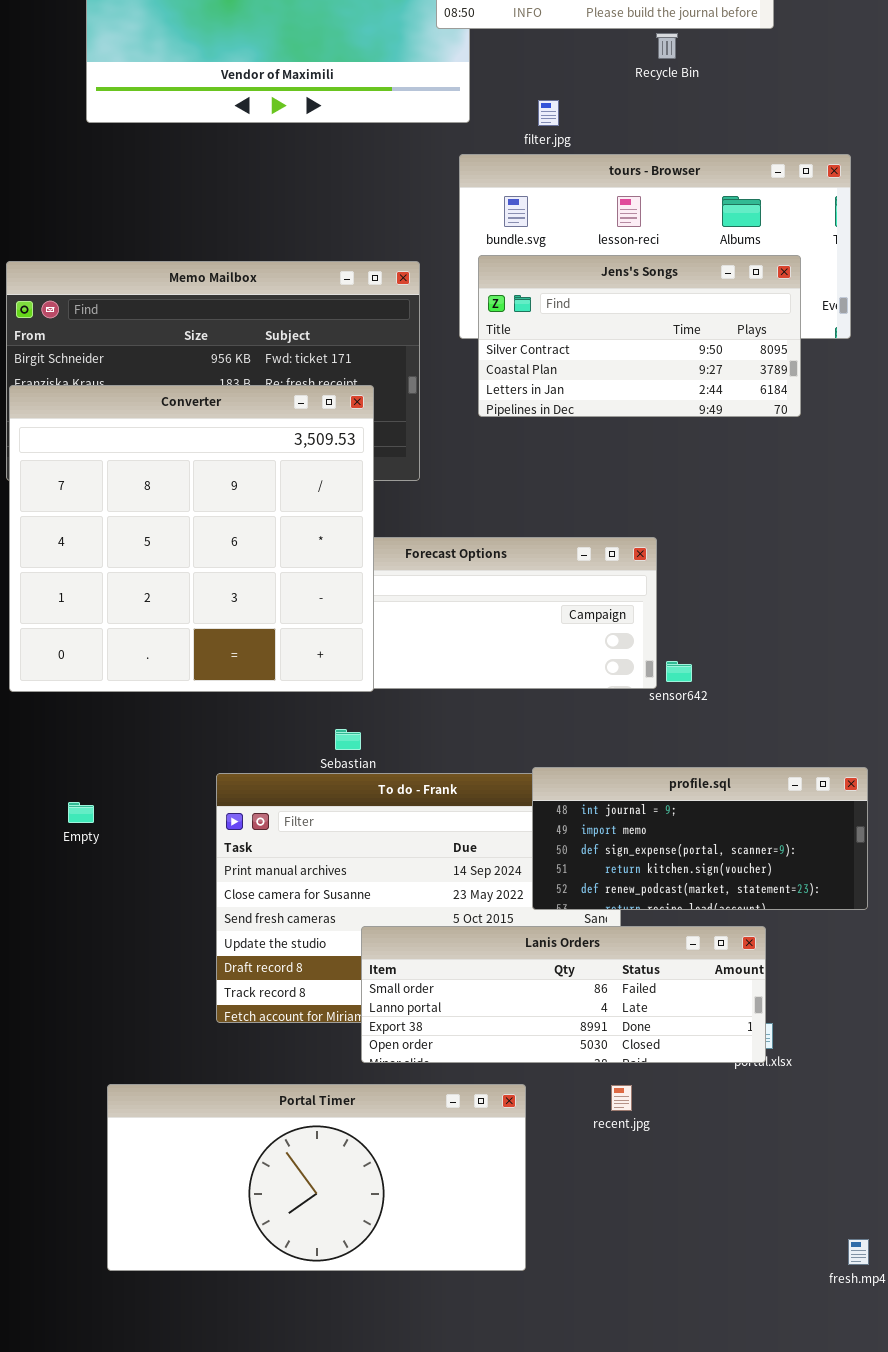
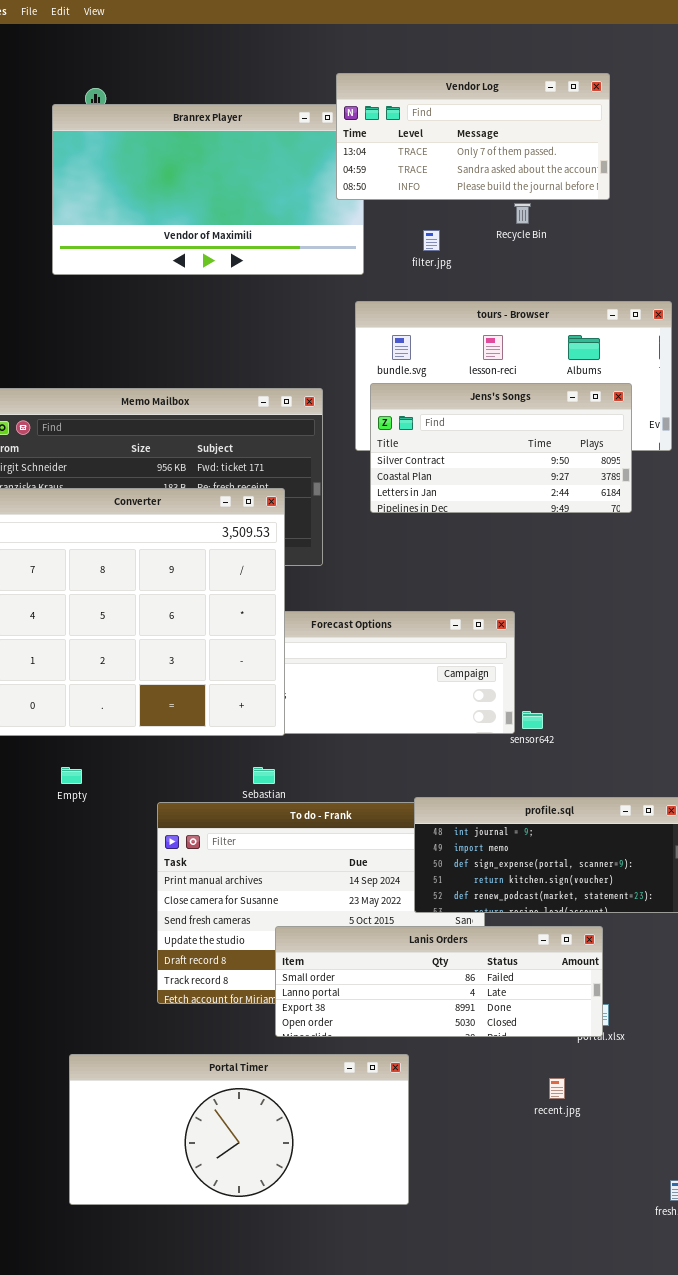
filter.jpg: [538,100,559,126] -> [423,230,440,251], moved
Empty: [68,802,94,823] -> [61,767,82,784], moved
recent.jpg: [611,1085,632,1111] -> [549,1078,565,1099], moved

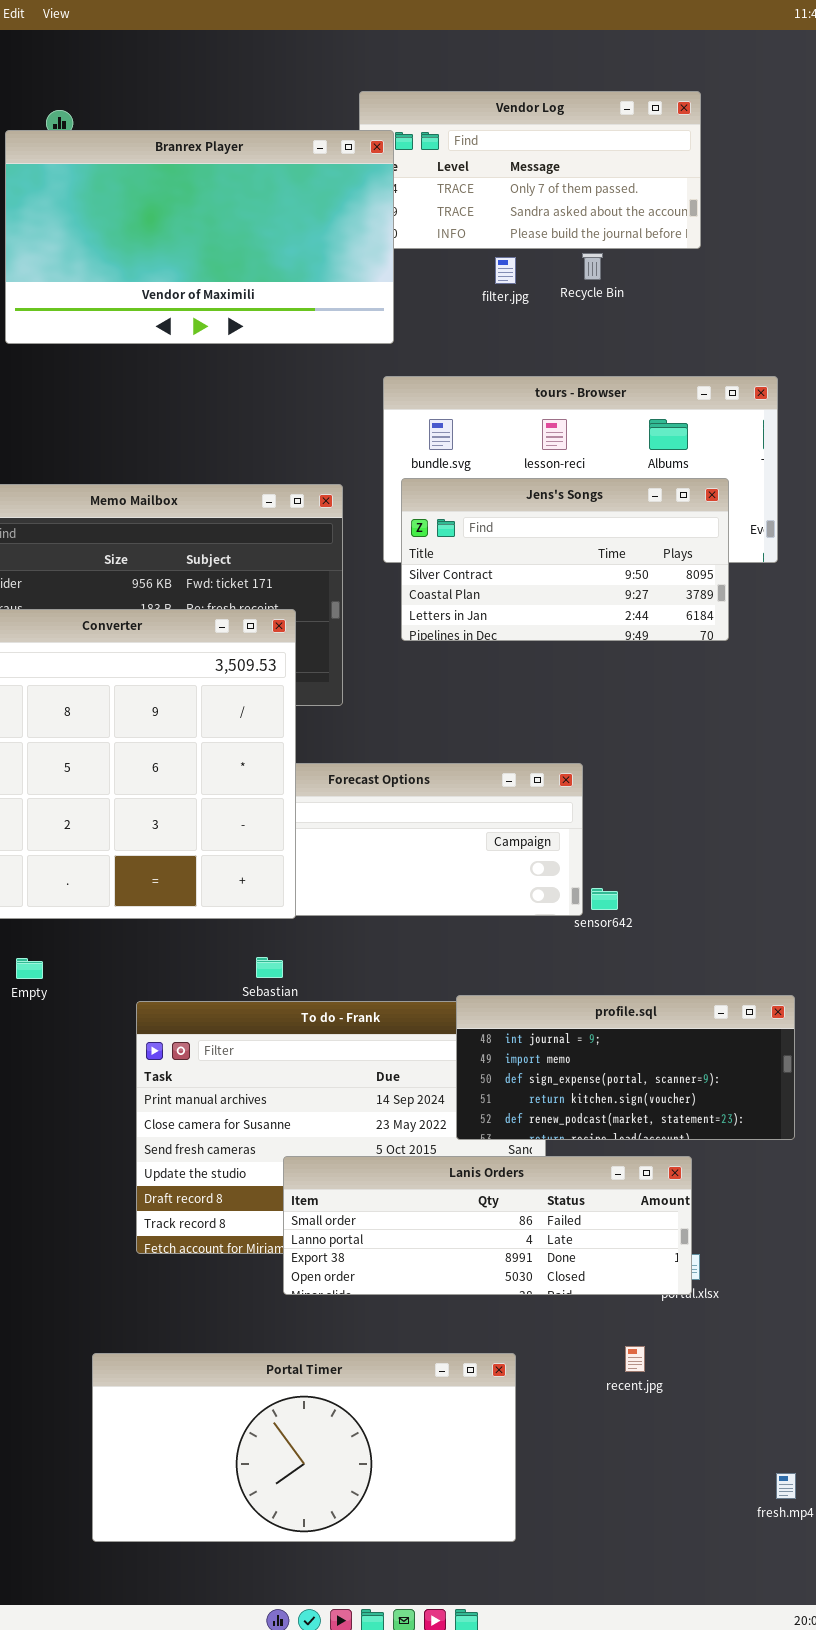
Branrex Player: [52,104,364,275] -> [5,130,394,344], raised
filter.jpg: [423,230,440,251] -> [495,257,516,284], moved
Portal Timer: [69,1054,409,1205] -> [92,1353,516,1542], moved

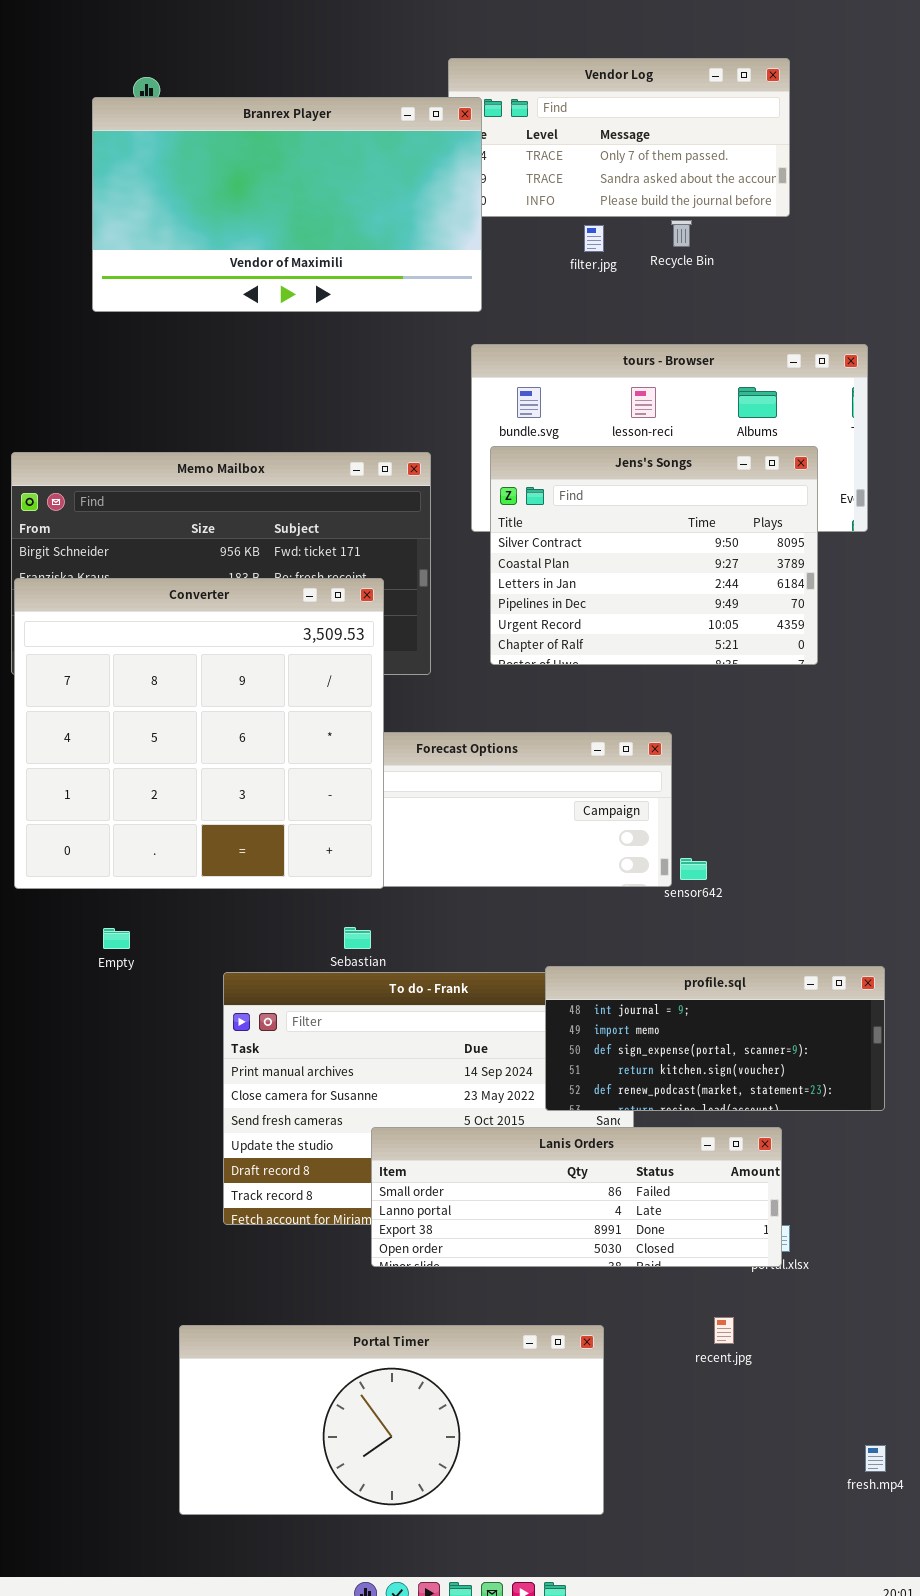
Jens's Songs: [401,478,729,641] -> [490,446,818,665], resized

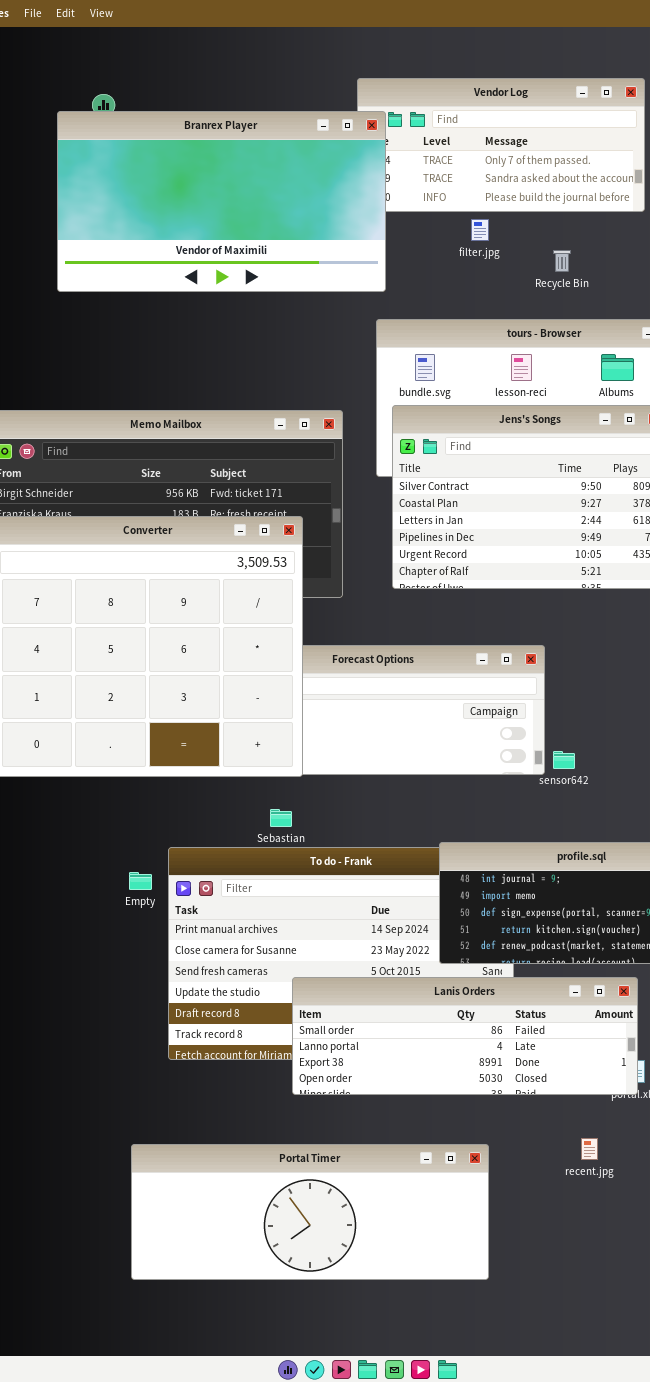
Recycle Bin: [671,220,692,247] -> [553,250,571,272], moved
Empty: [103,928,130,949] -> [129,872,152,890], moved
Portal Timer: [179,1325,604,1515] -> [131,1144,489,1280], resized

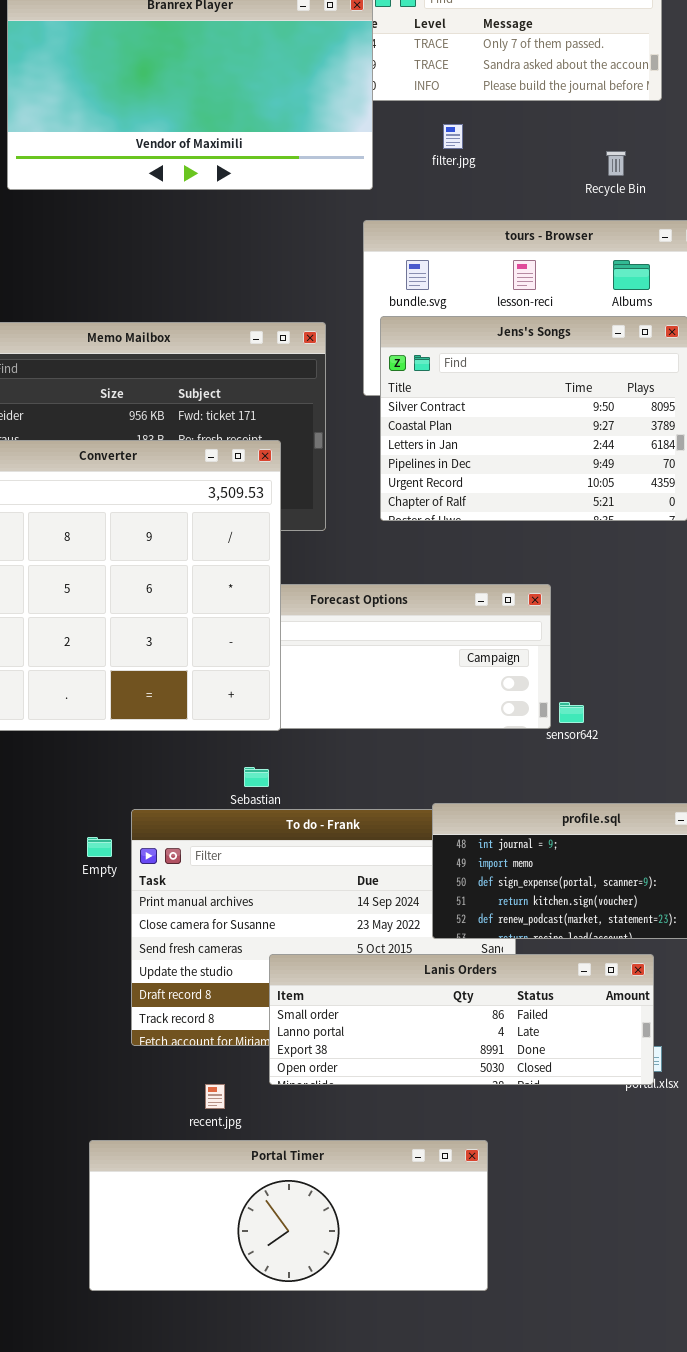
filter.jpg: [471,219,489,241] -> [443,124,463,149], moved
Recycle Bin: [553,250,571,272] -> [606,151,626,176], moved
recent.jpg: [581,1138,598,1160] -> [205,1084,225,1109], moved

